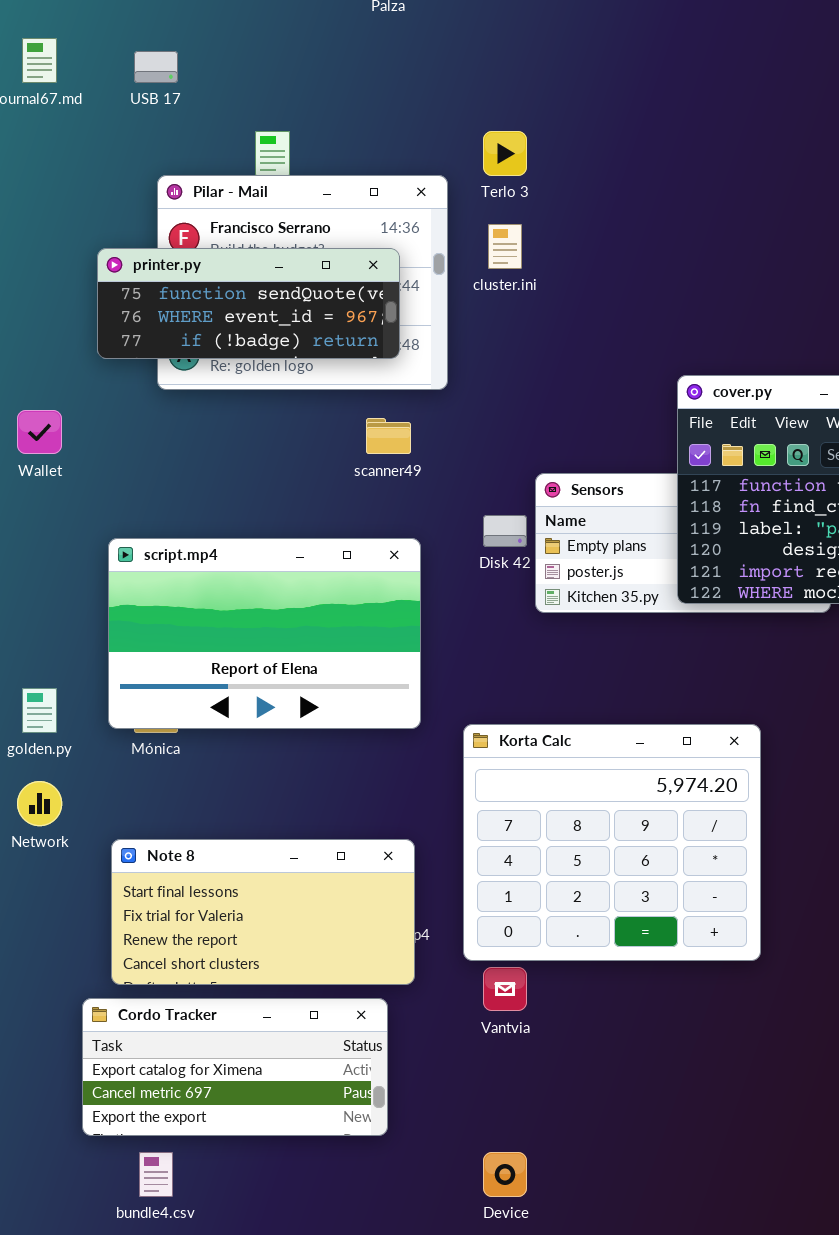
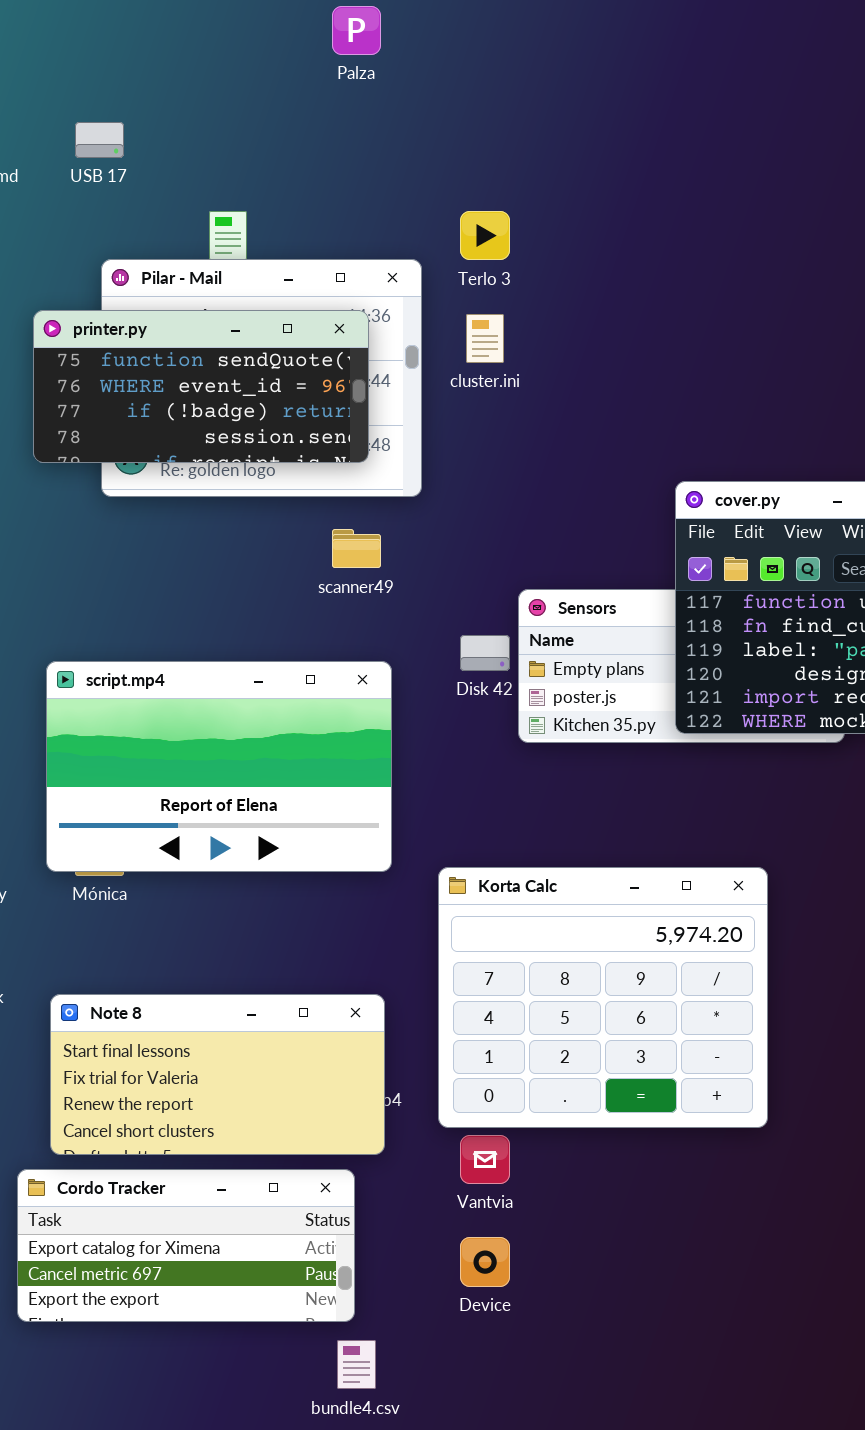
printer.py: [97,248,400,359] -> [33,310,369,463], resized
bundle4.csv: [139,1152,173,1197] -> [337,1340,376,1389], moved
Device: [483,1152,527,1197] -> [460,1237,510,1287], moved

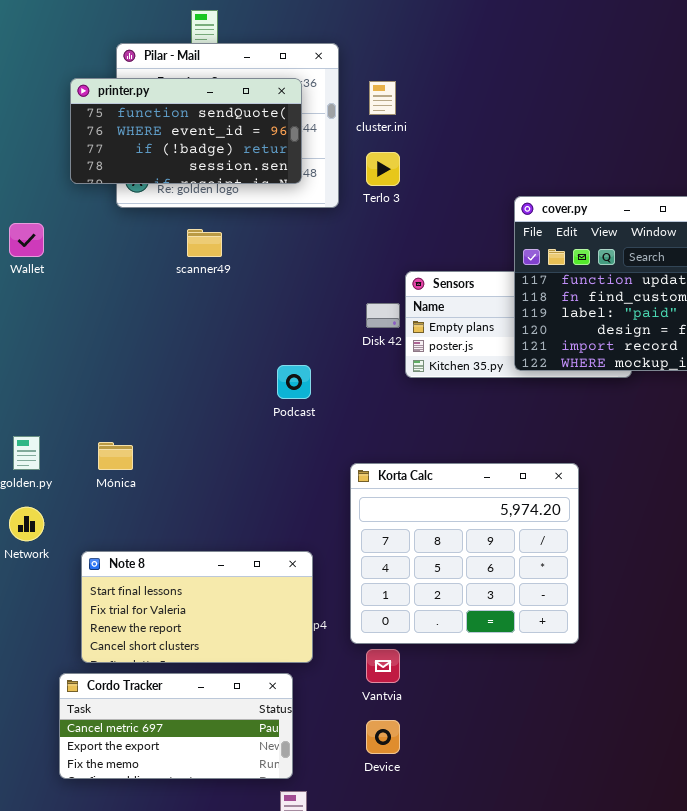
Terlo 3: [460,211,510,260] -> [366,152,400,186], moved
scanner49: [332,529,381,568] -> [187,229,222,257], moved
script.mp4: [46,661,392,872] -> none, closed
Cordo Tracker: [17,1169,355,1322] -> [59,673,293,779], scrolled down 1 row

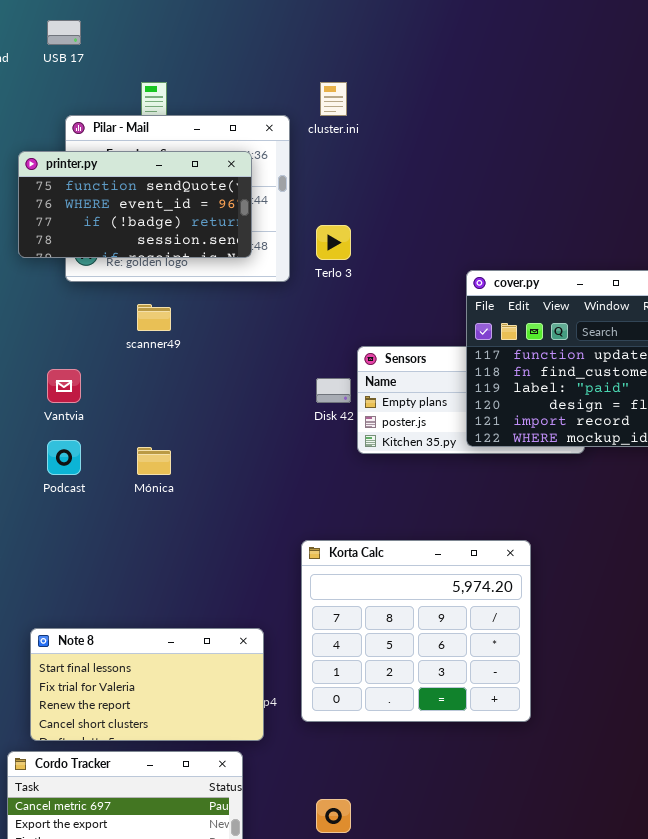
cluster.ini: [369,81,396,115] -> [320,82,347,116], moved
Podcast: [277,365,311,399] -> [47,440,81,475], moved
Mónica: [98,442,133,470] -> [137,447,171,475], moved
Vantvia: [366,649,400,683] -> [47,369,81,403], moved

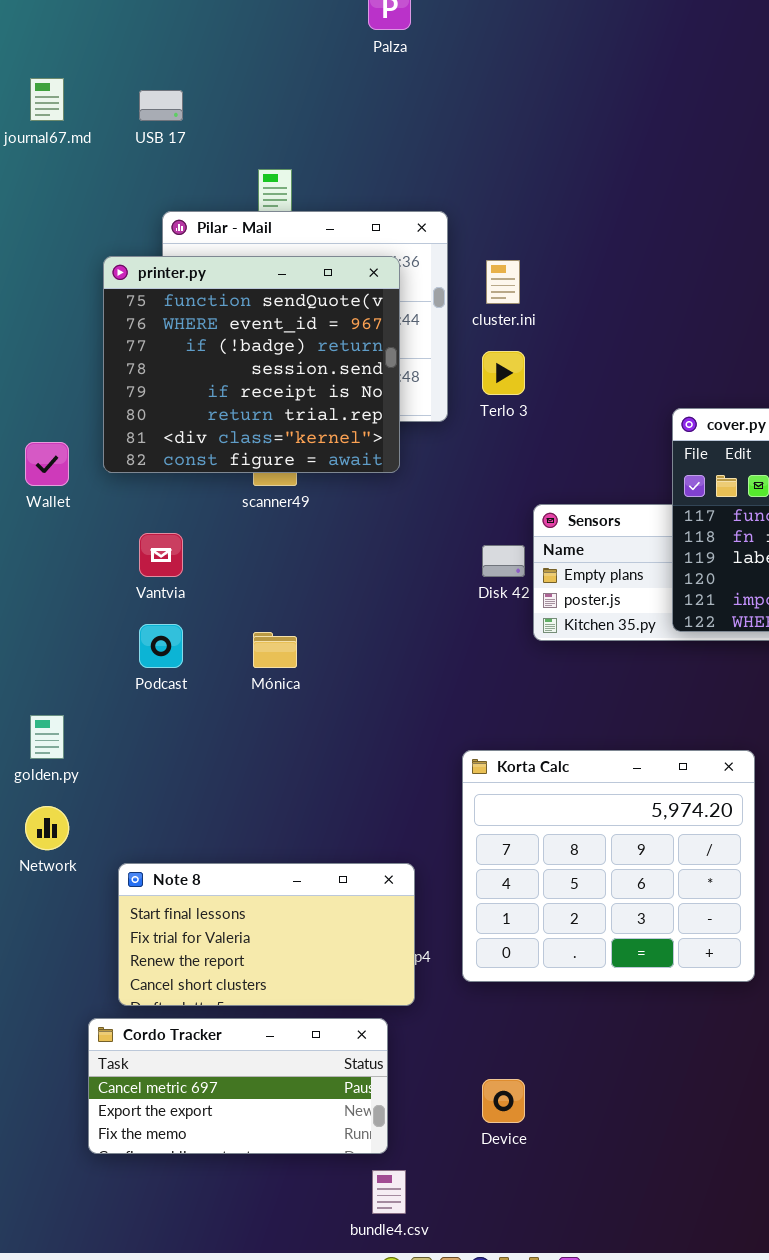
cluster.ini: [320,82,347,116] -> [486,260,520,304], moved
printer.py: [18,151,252,258] -> [103,256,400,473], resized

